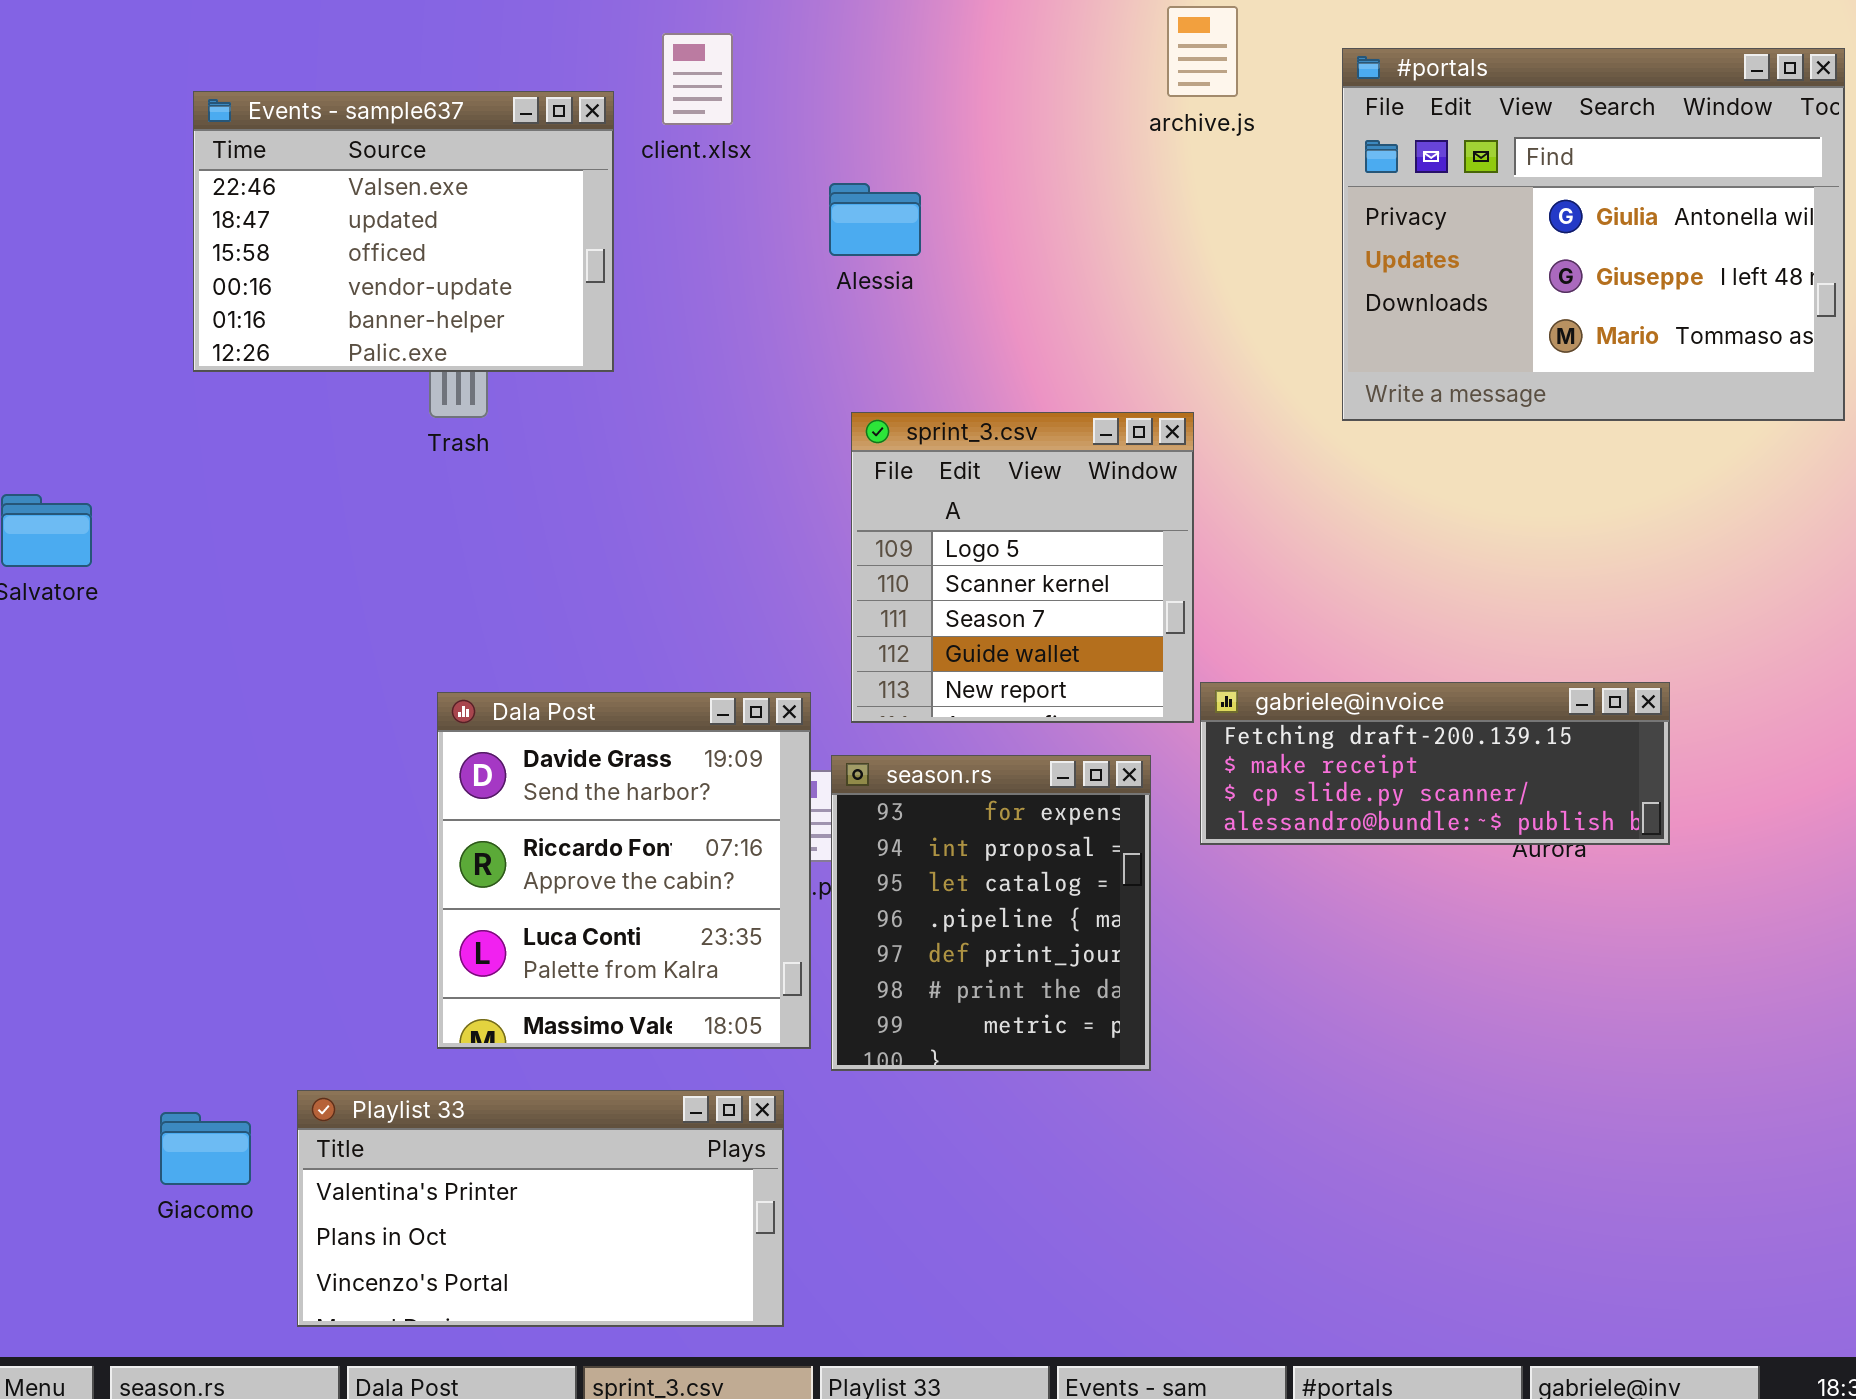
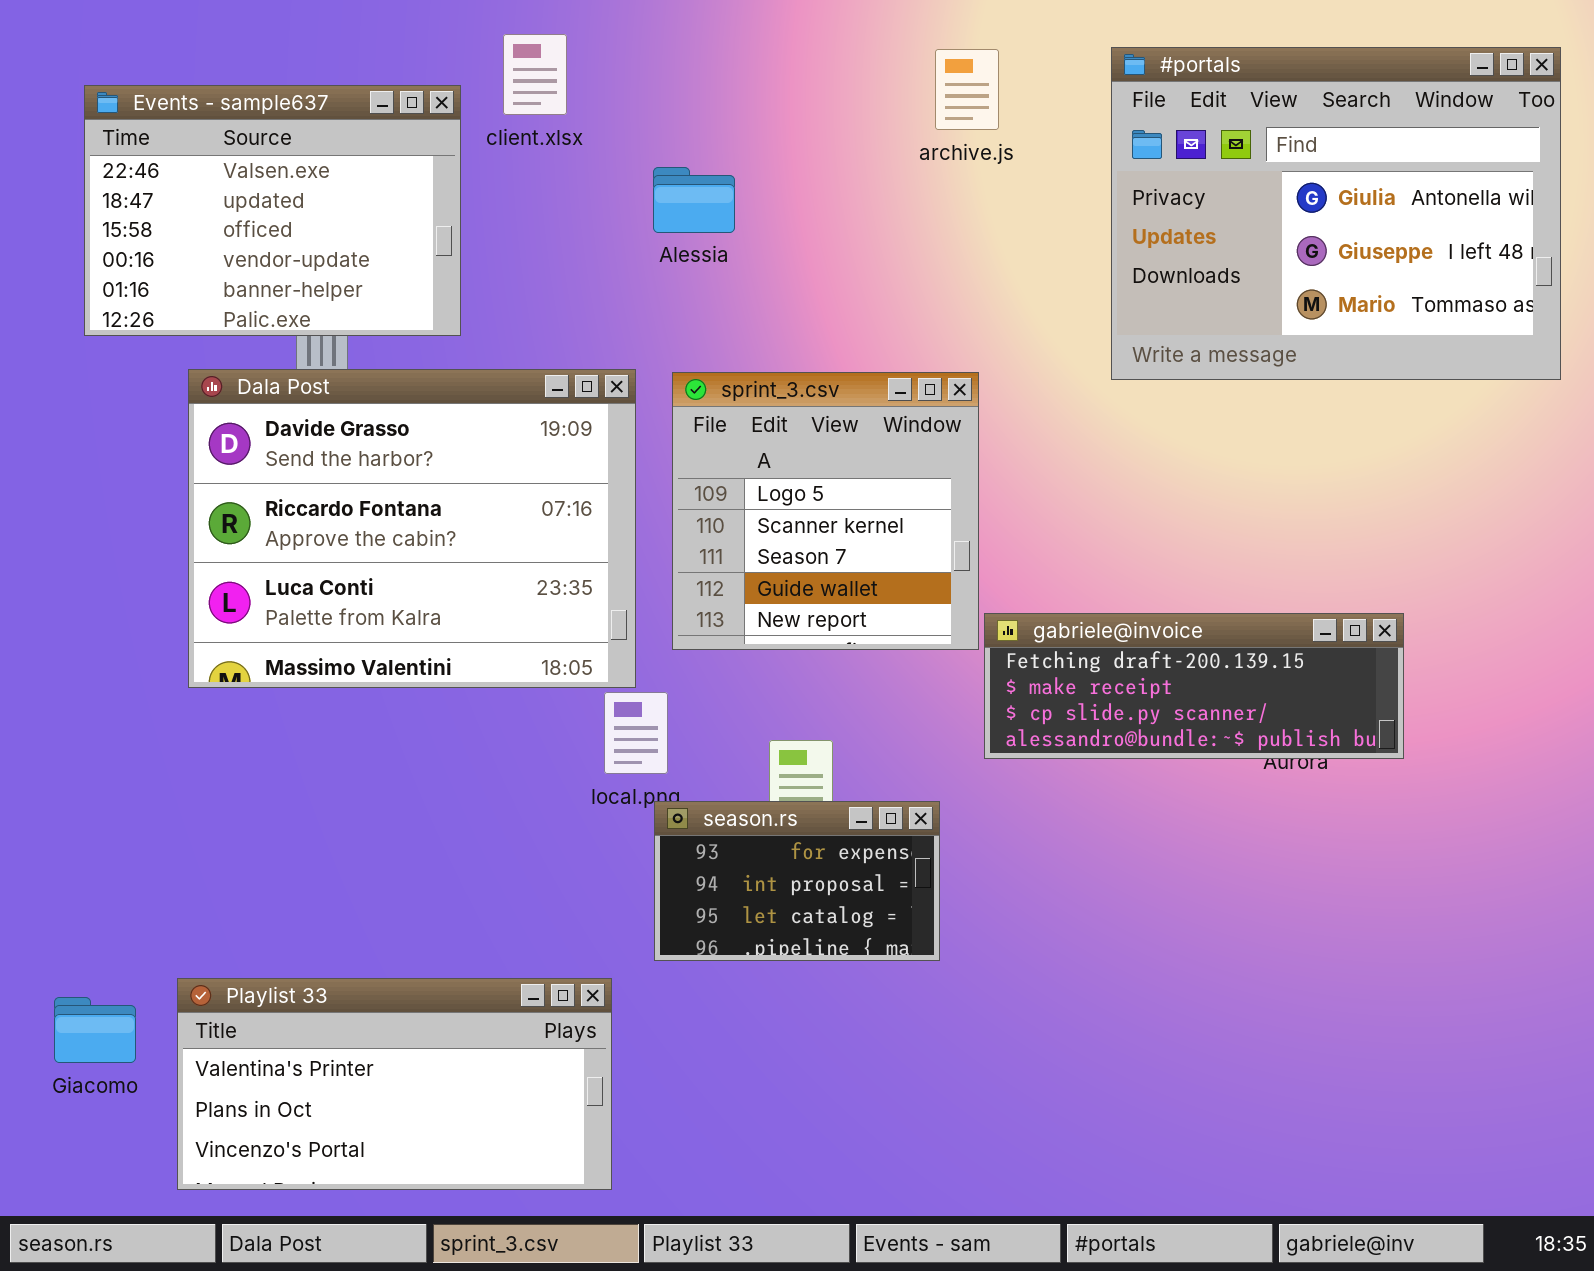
archive.js: [1167,6,1238,97] -> [935,49,999,130], moved
Dala Post: [437,692,811,1049] -> [188,369,636,688], moved, resized
season.rs: [831,755,1151,1071] -> [654,801,940,961], resized

